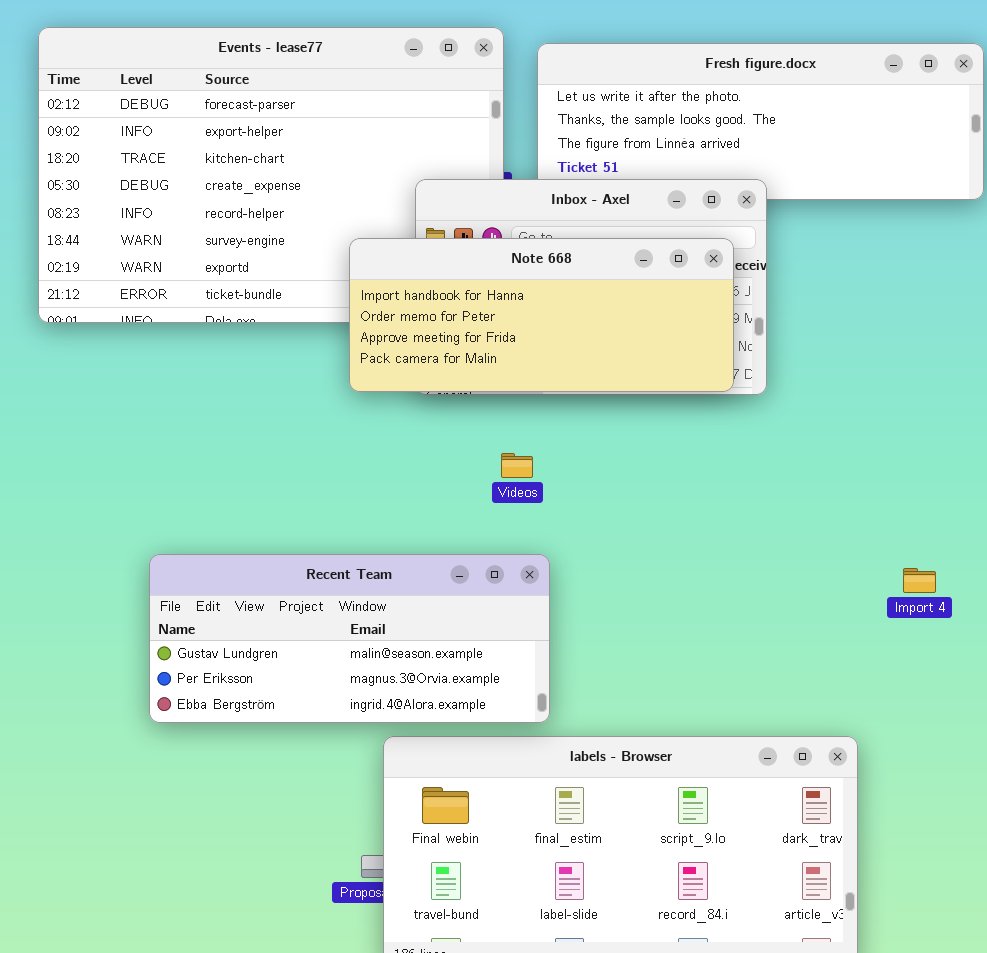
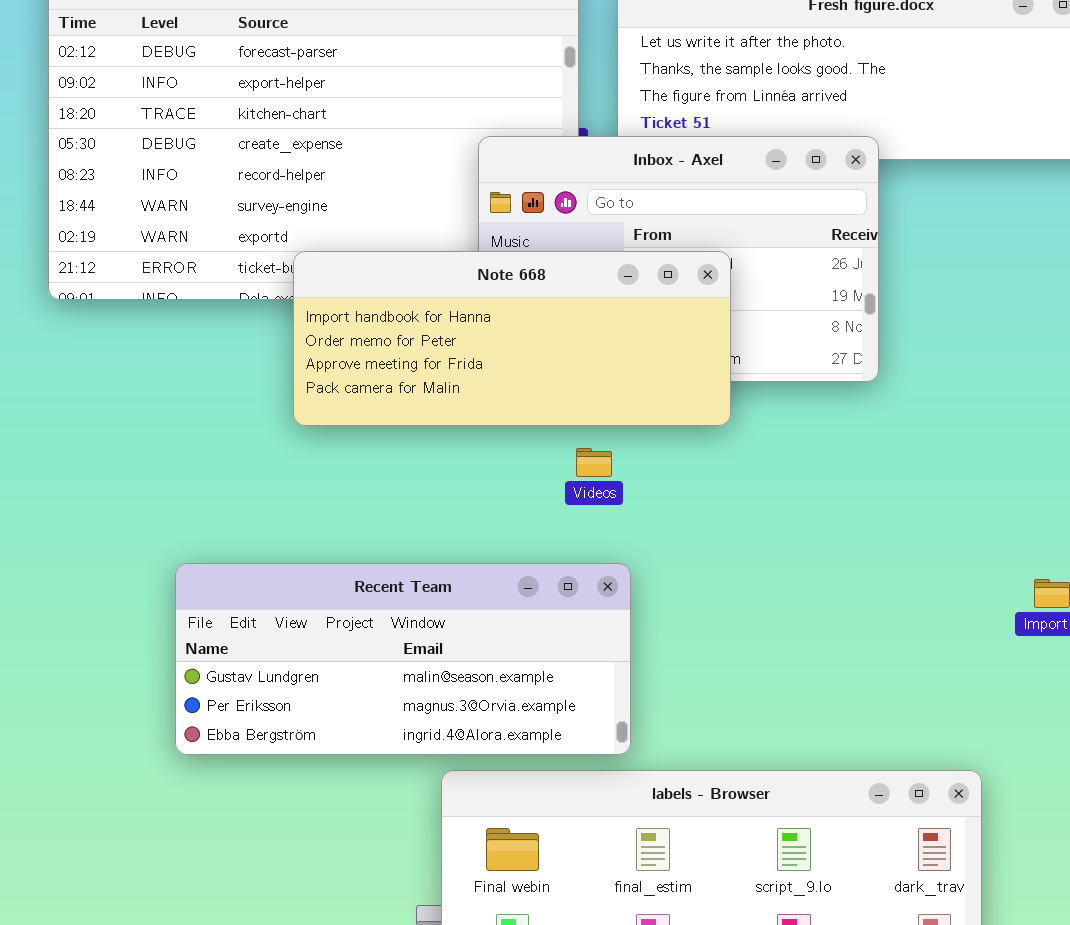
Note 668: [349,238,734,392] -> [293,251,731,426], moved

